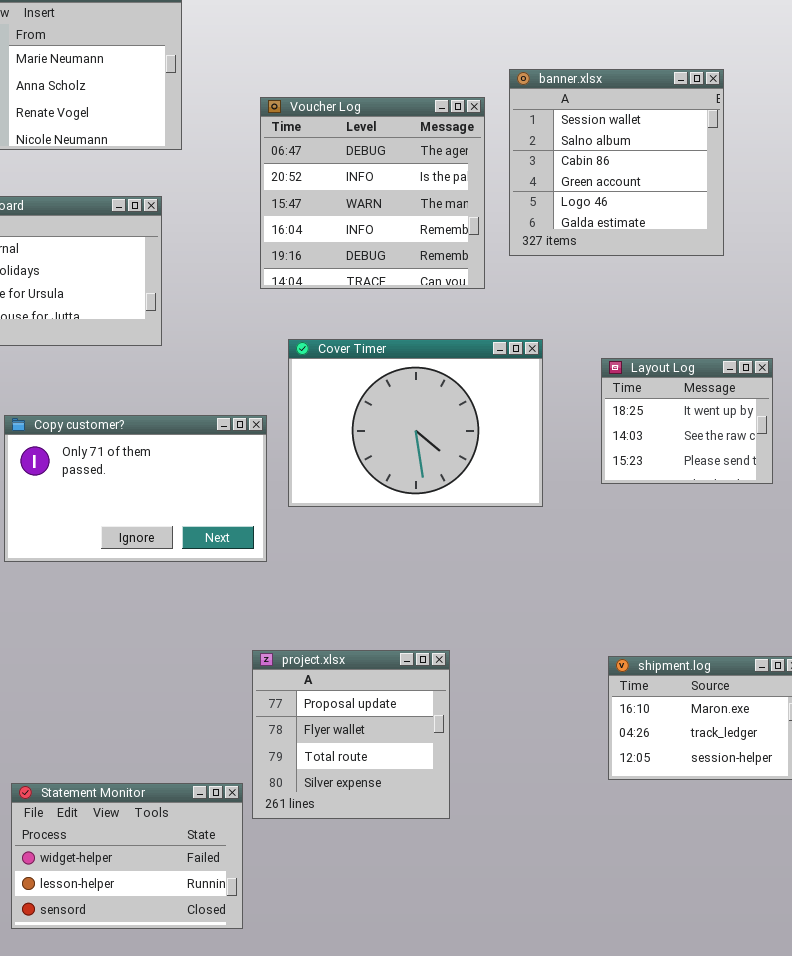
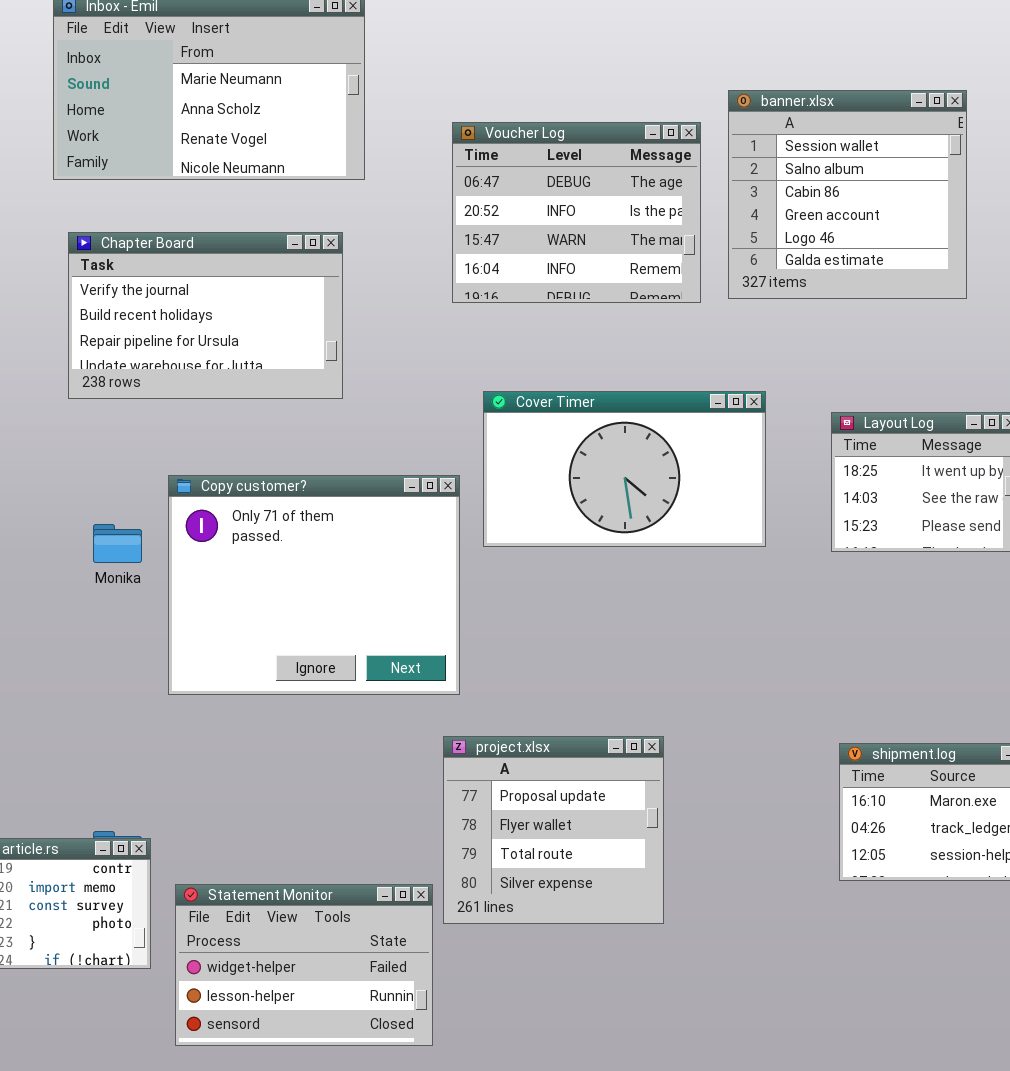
Voucher Log: [260,97,485,289] -> [452,122,701,303], resized
Cover Timer: [288,339,543,507] -> [483,391,766,547], resized
Copy customer?: [4,415,267,562] -> [168,475,460,695], resized

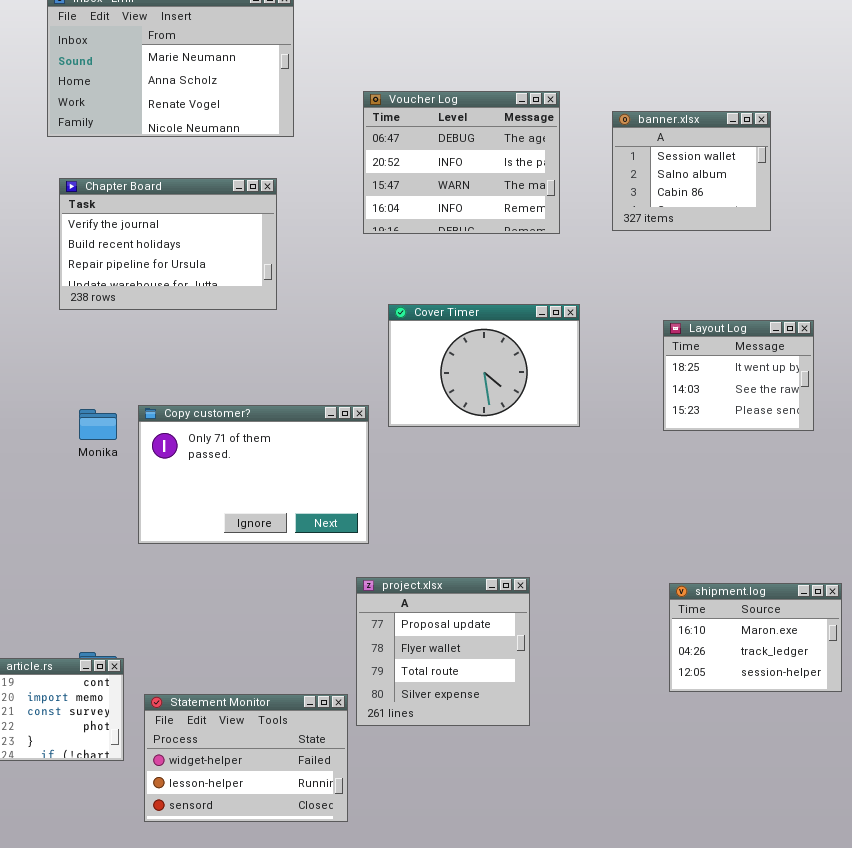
banner.xlsx: [728,90,967,299] -> [612,111,771,231], resized
Cover Timer: [483,391,766,547] -> [388,304,580,427], resized
Copy customer?: [168,475,460,695] -> [138,405,369,544], resized

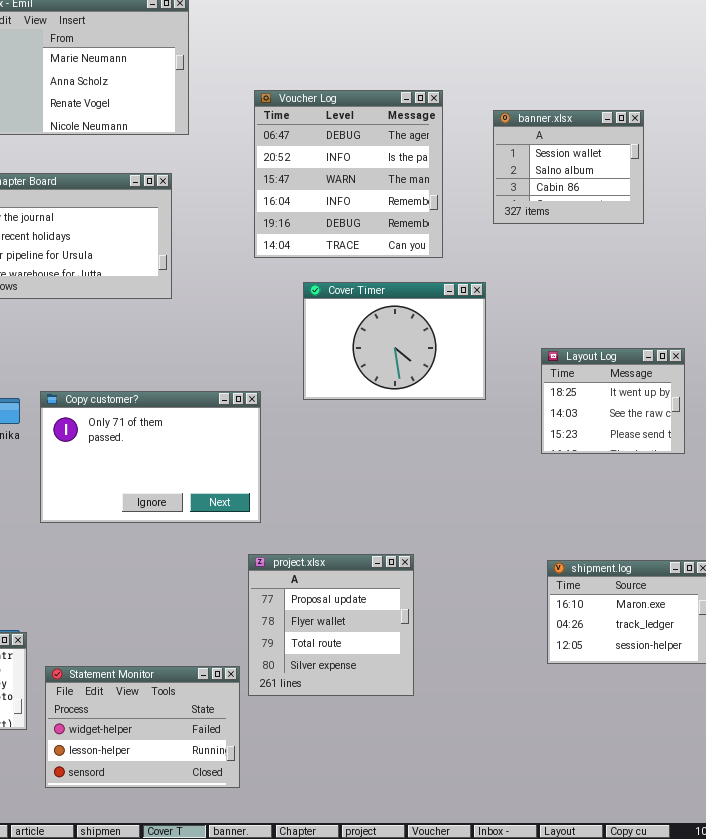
Voucher Log: [363,91,560,234] -> [254,90,443,258], resized
Cover Timer: [388,304,580,427] -> [303,282,486,400], moved
Layout Log: [663,320,814,431] -> [541,348,685,454], moved

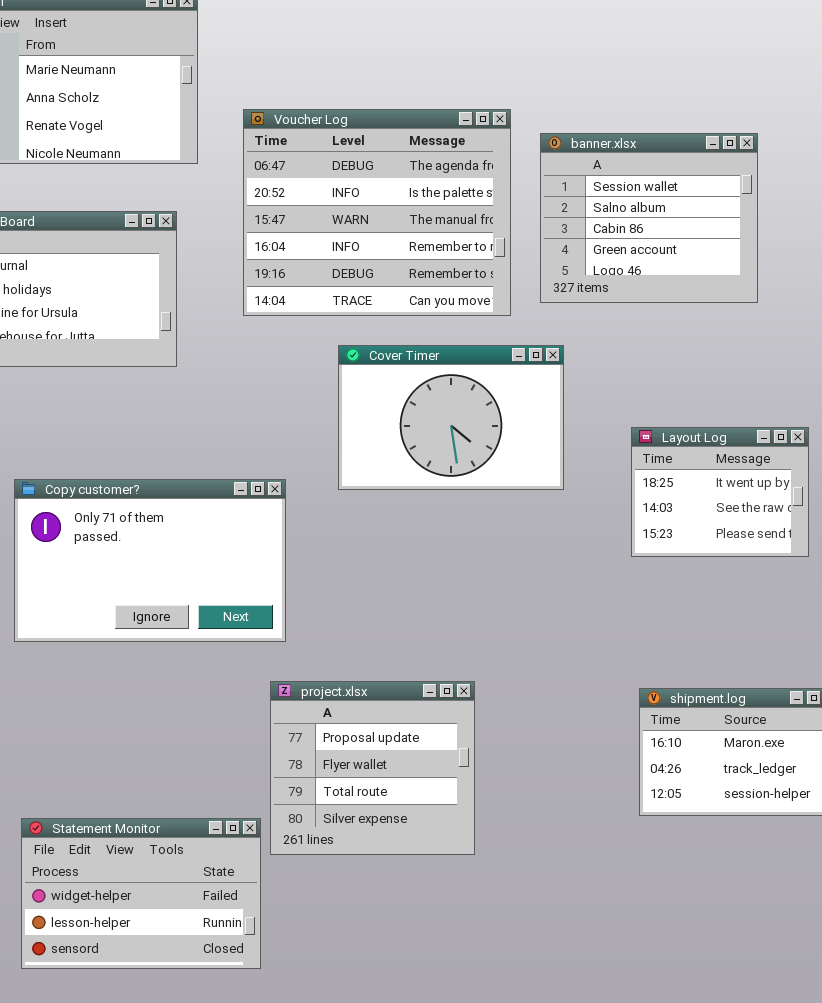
Voucher Log: [254,90,443,258] -> [243,109,511,316], resized
banner.xlsx: [493,110,644,224] -> [540,133,758,303], resized

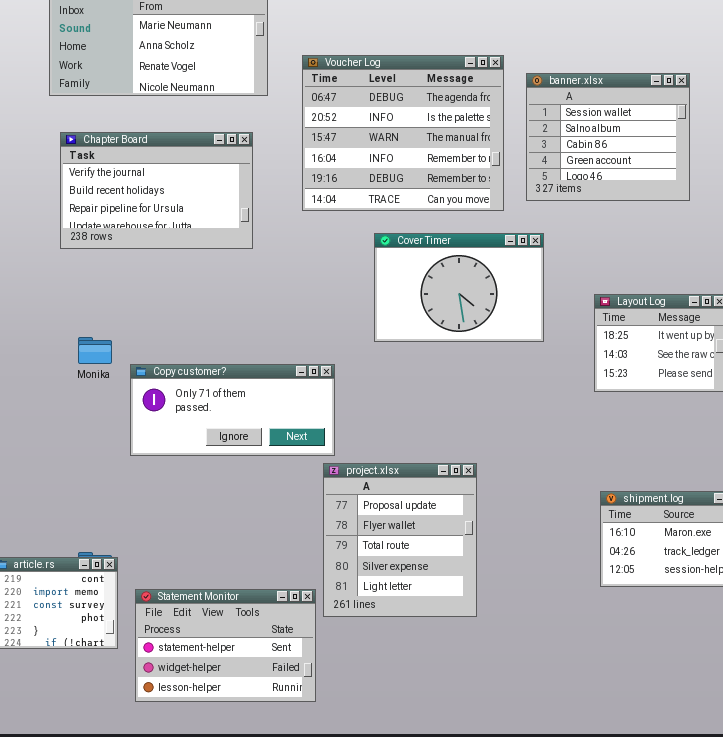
Copy customer?: [14,479,286,642] -> [130,364,335,456], resized
project.xlsx: [270,681,475,855] -> [323,463,477,617], resized
Statement Monitor: [21,818,261,969] -> [135,589,316,702], scrolled up 1 row

